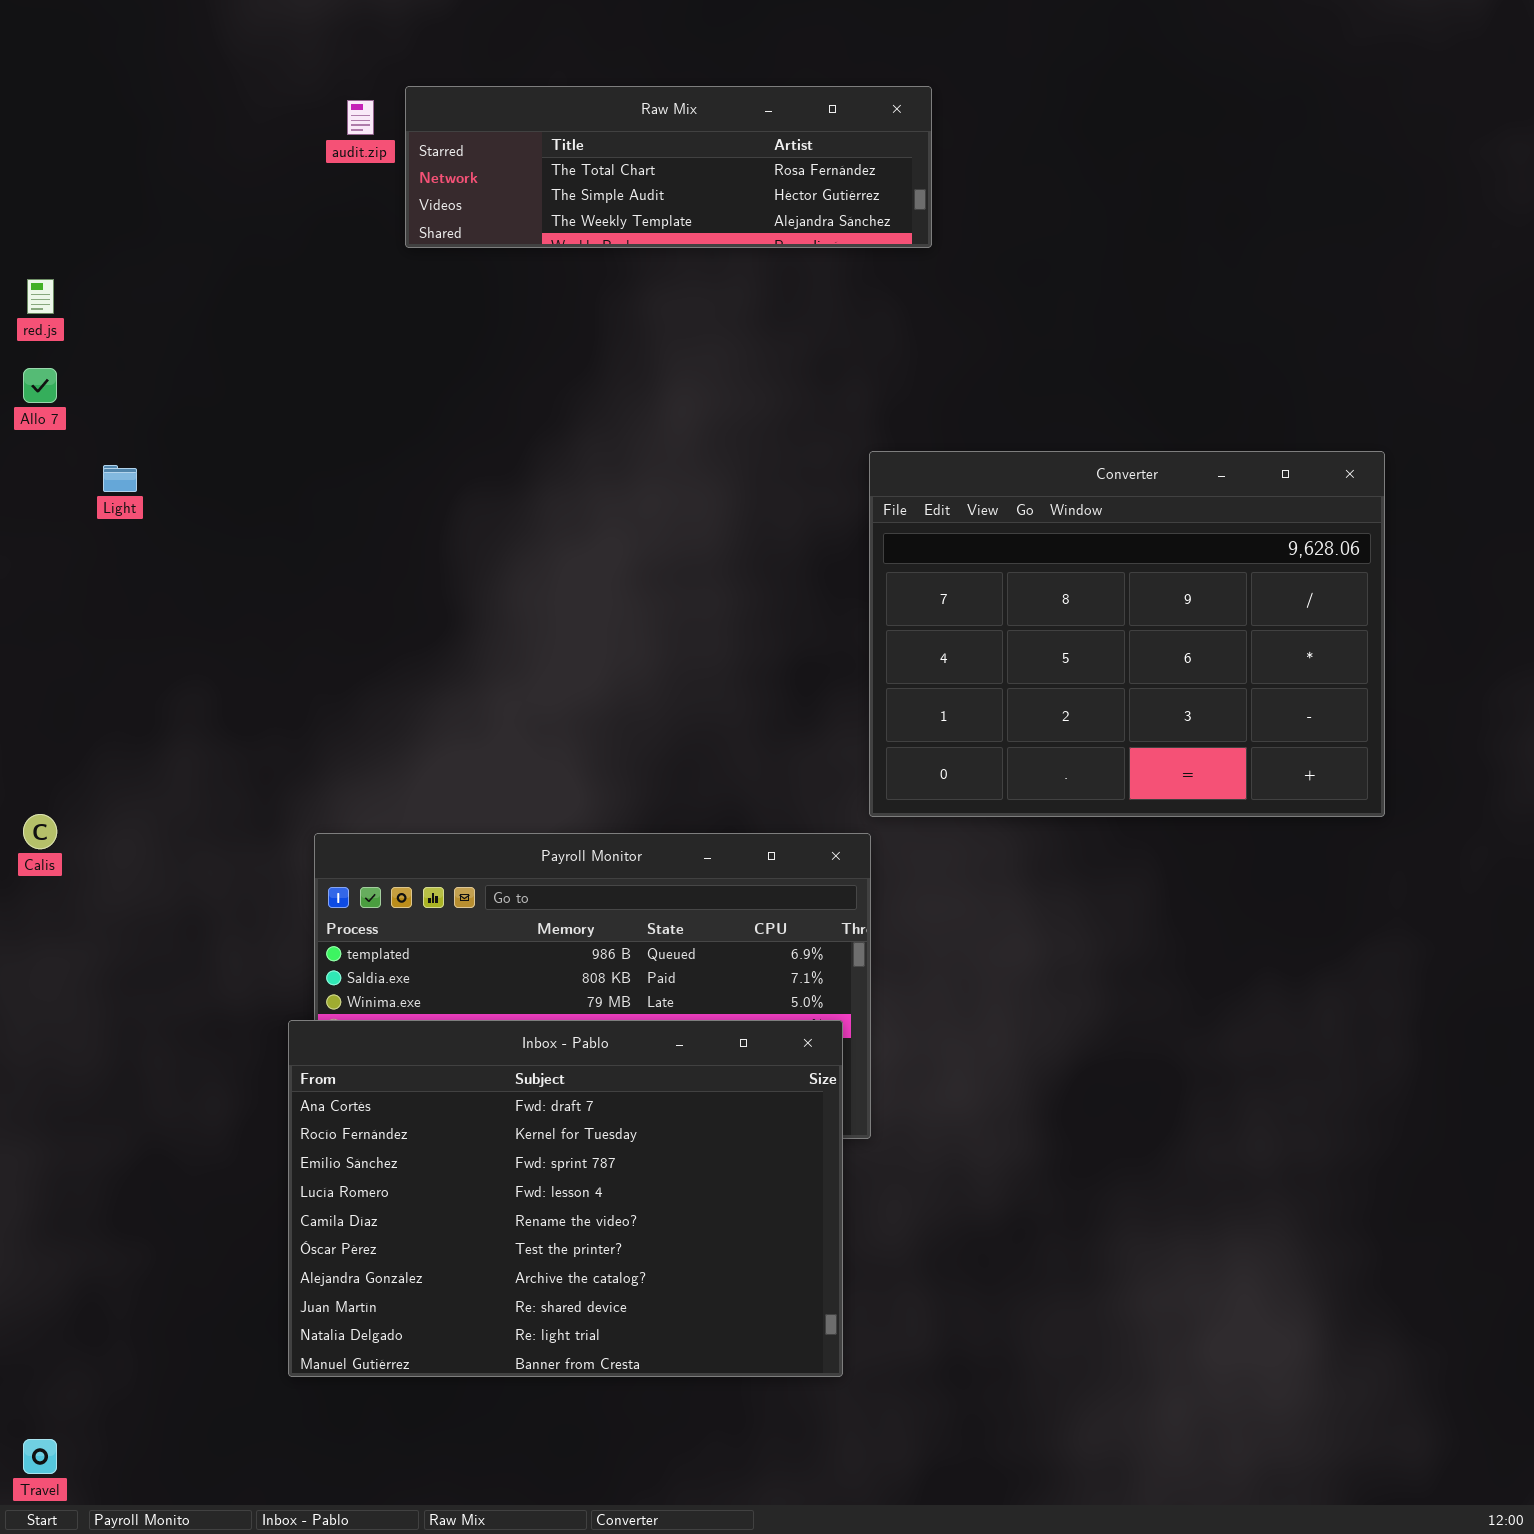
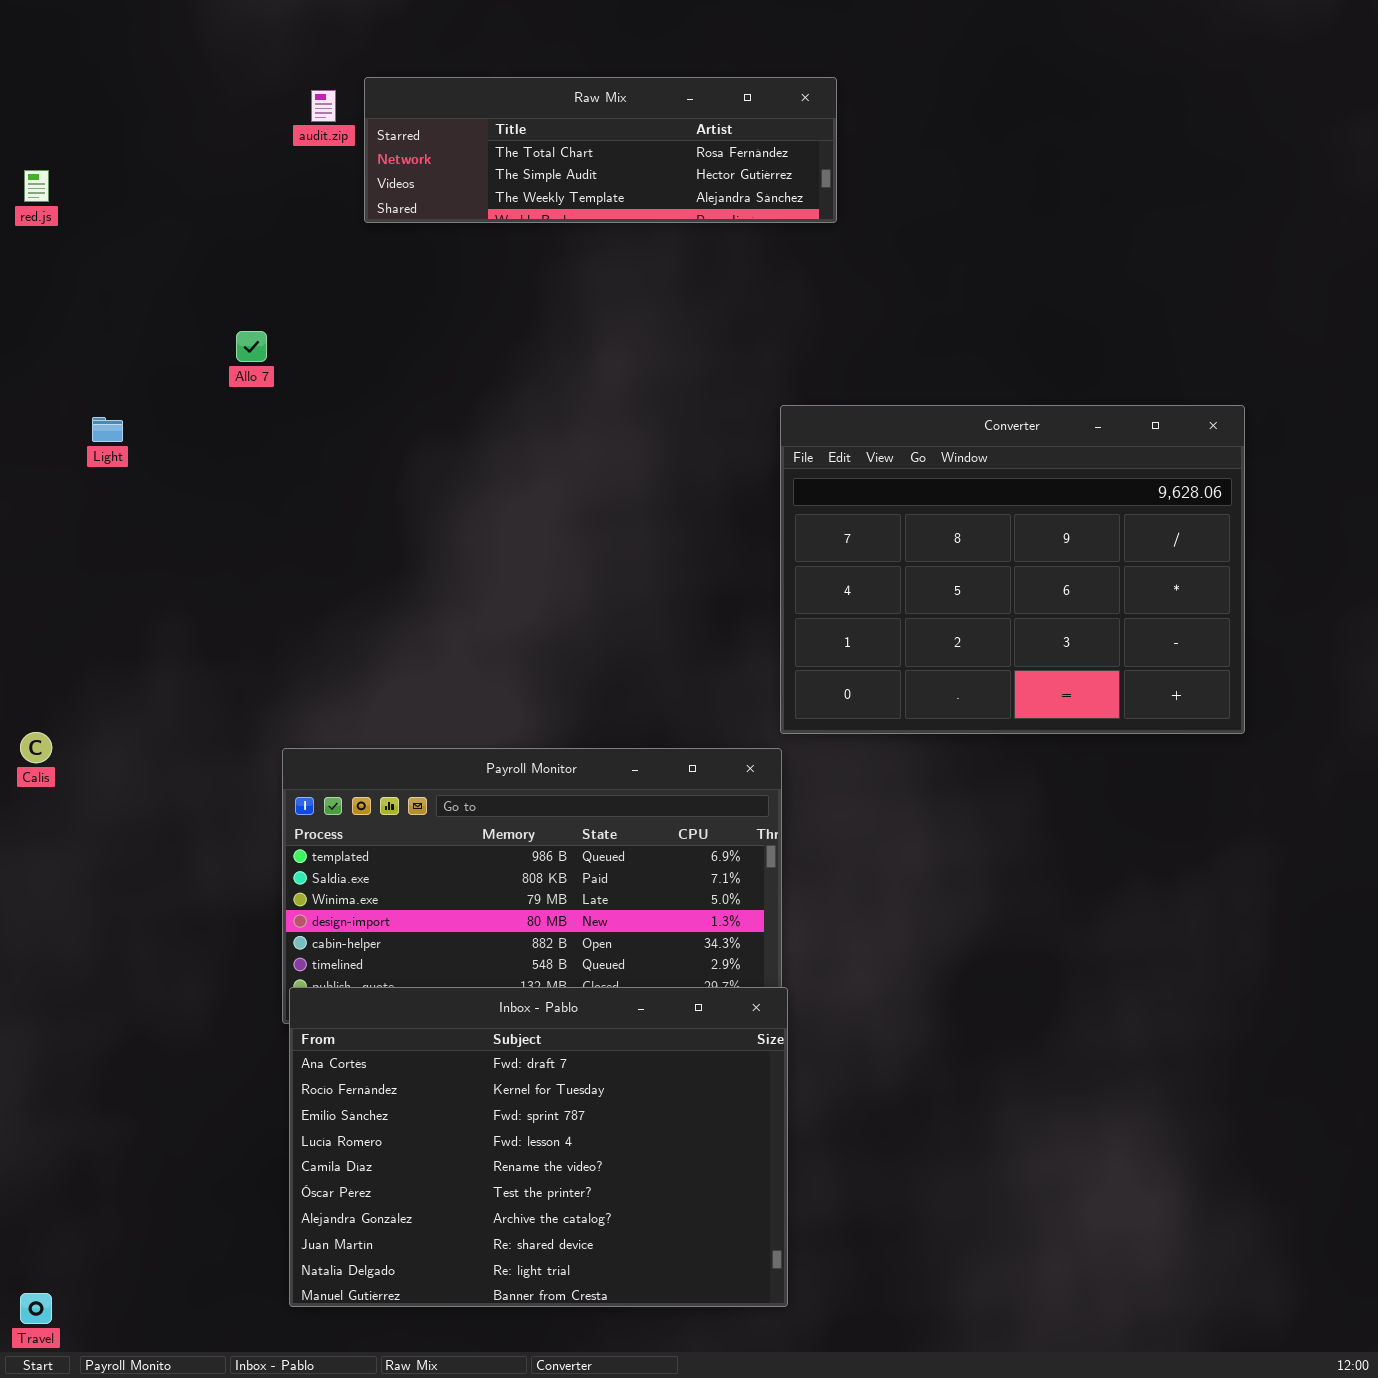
red.js: [27,279,54,314] -> [24,170,49,202], moved
Allo 7: [23,368,57,403] -> [236,331,267,362], moved
Inbox - Pablo: [288,1020,843,1377] -> [289,987,788,1307], moved

